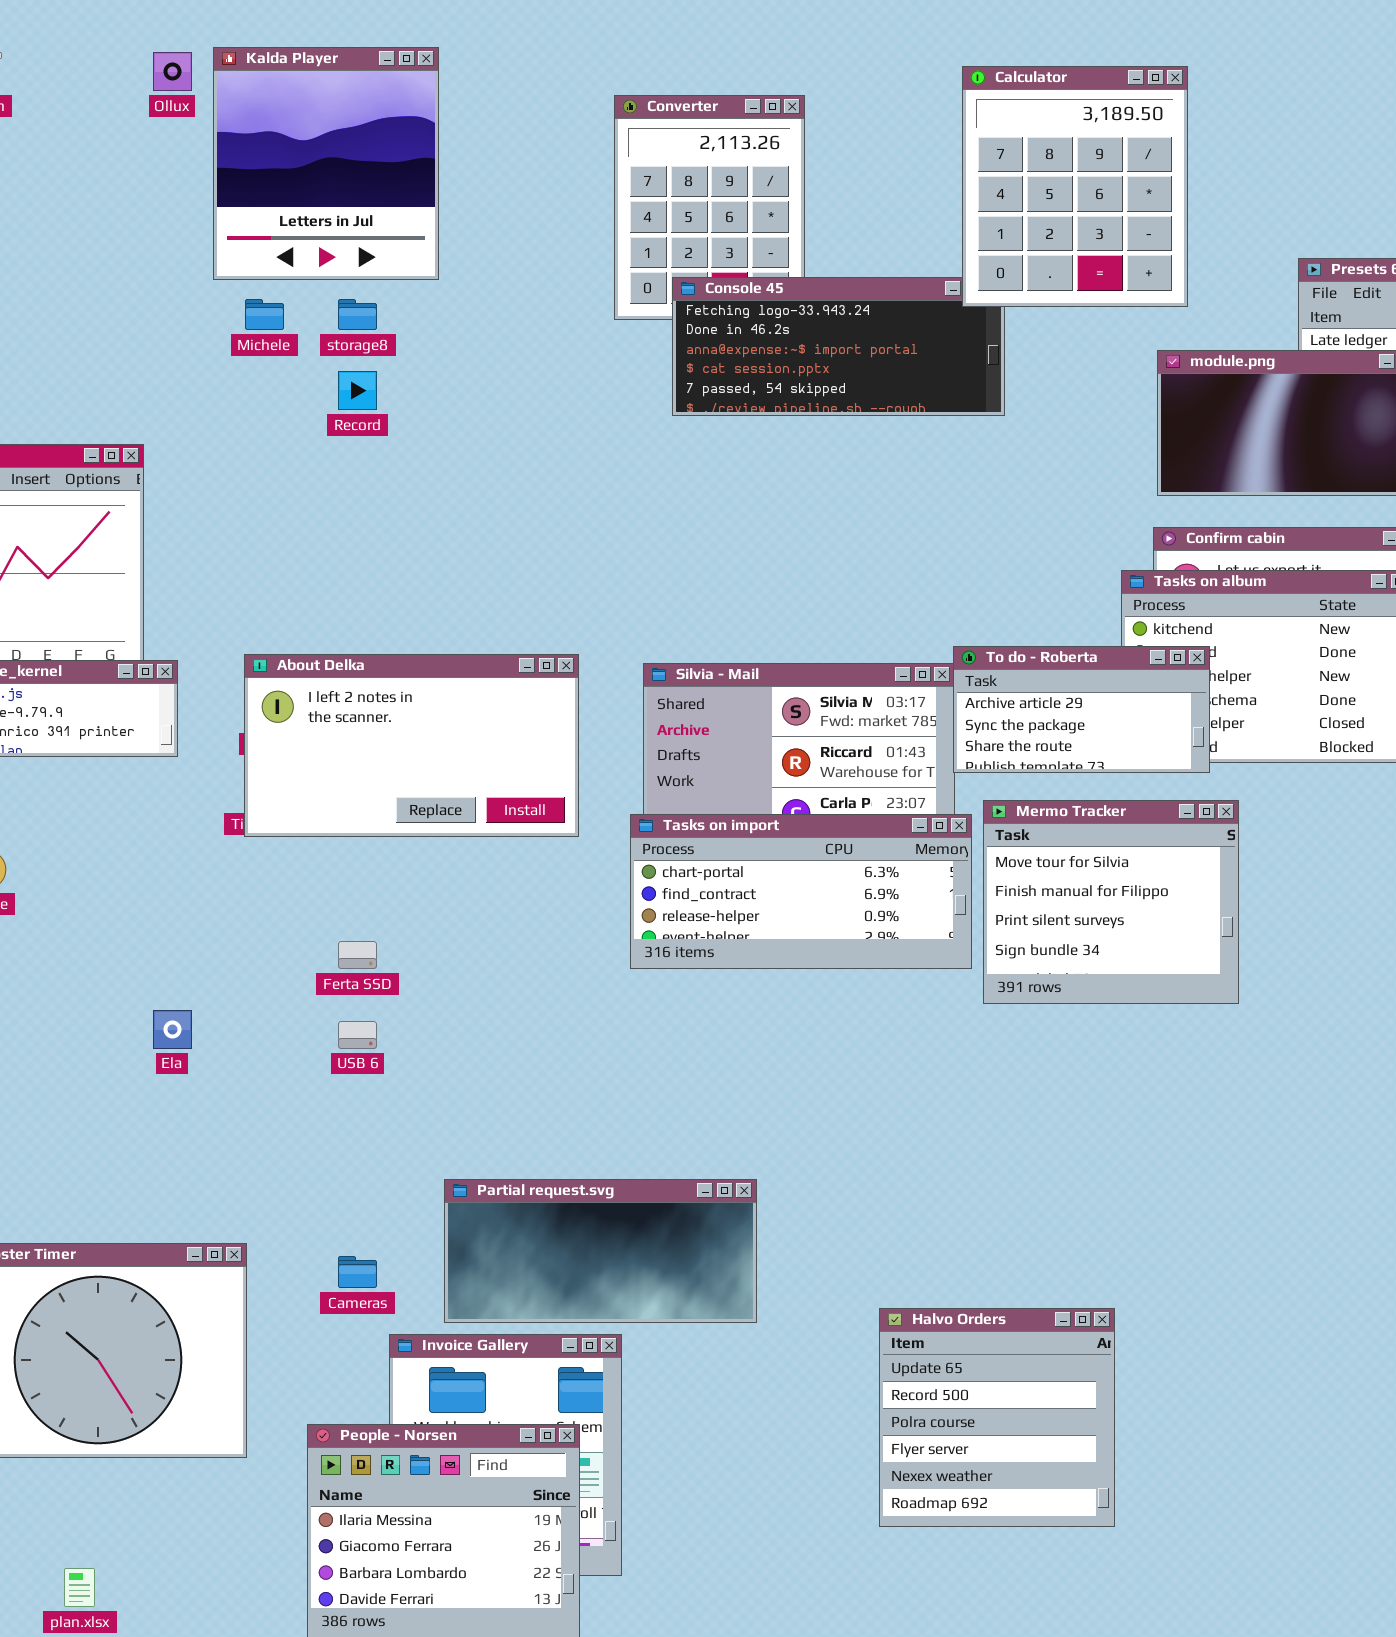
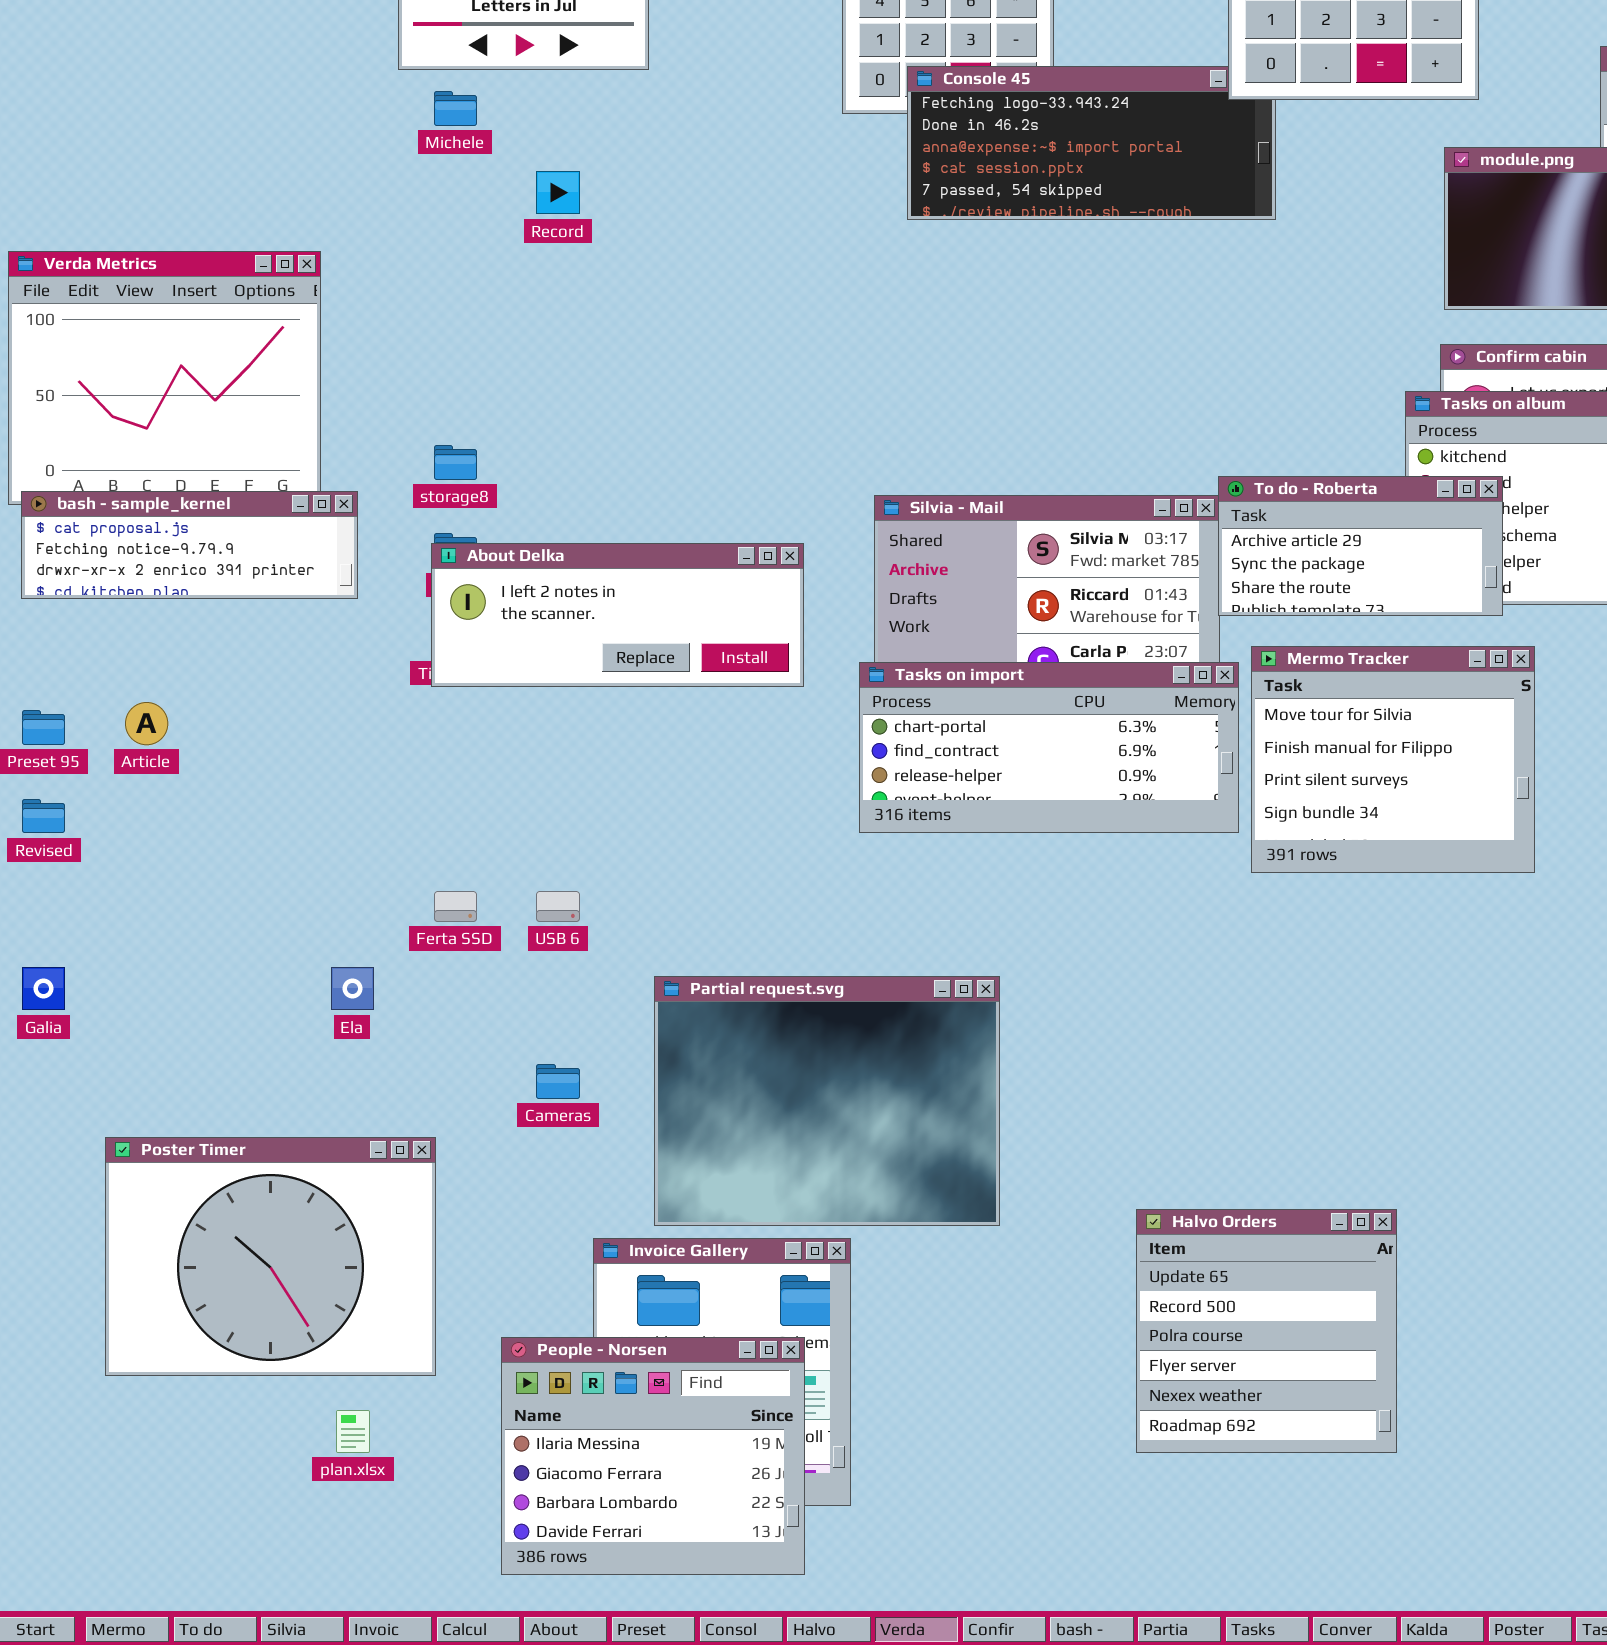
storage8: [338,299,377,330] -> [434,445,477,480], moved
About Delka: [244,654,579,837] -> [431,543,804,687], resized
Ferta SSD: [338,941,377,969] -> [434,891,477,922], moved
Ela: [153,1010,192,1049] -> [331,967,374,1010], moved
Partial request.svg: [444,1179,757,1323] -> [654,976,1000,1226], resized
Cameras: [338,1256,377,1288] -> [536,1064,580,1099], moved
plan.xlsx: [64,1568,95,1607] -> [336,1410,370,1453], moved

